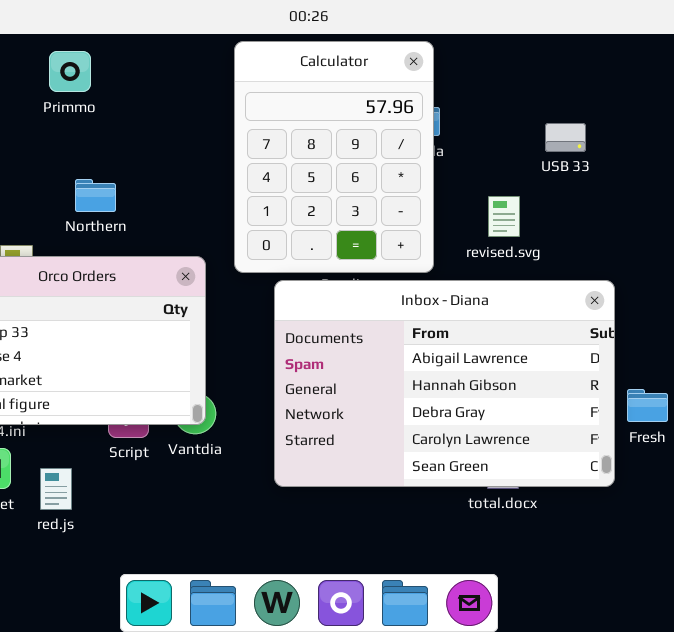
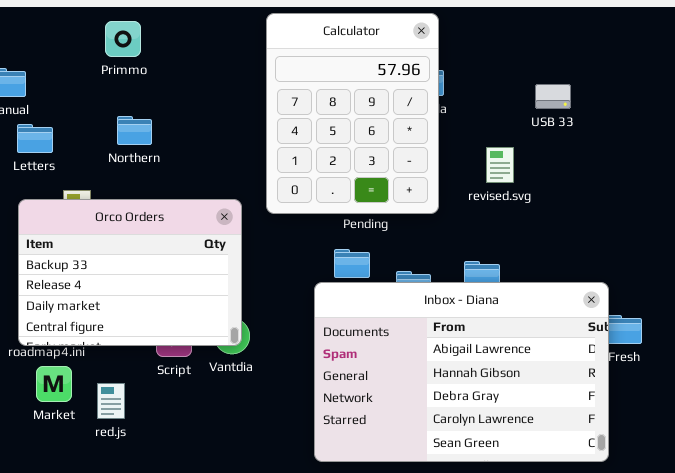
Northern: [75,179,116,212] -> [117,116,152,145], moved
Inbox - Diana: [274,280,615,487] -> [314,282,609,462], moved

